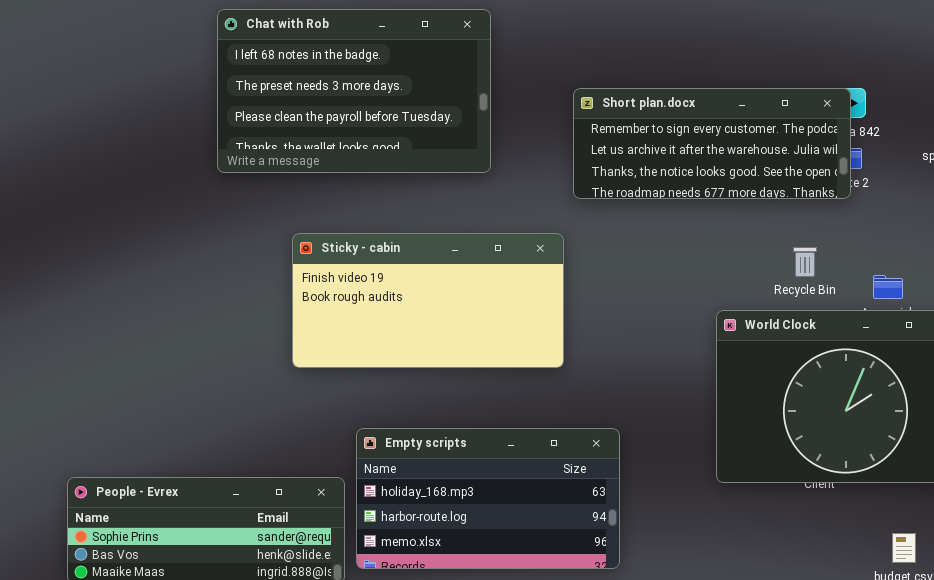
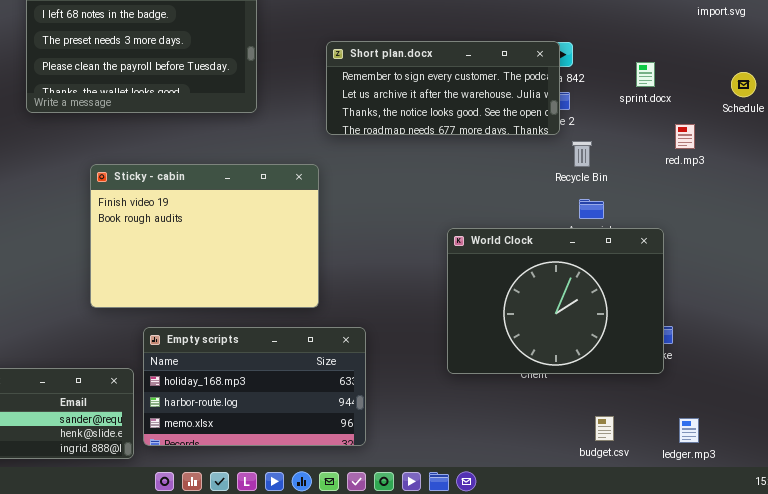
Sticky - cabin: [292,233,564,368] -> [90,164,319,308], resized
Recycle Bin: [793,247,817,277] -> [572,141,592,167], moved

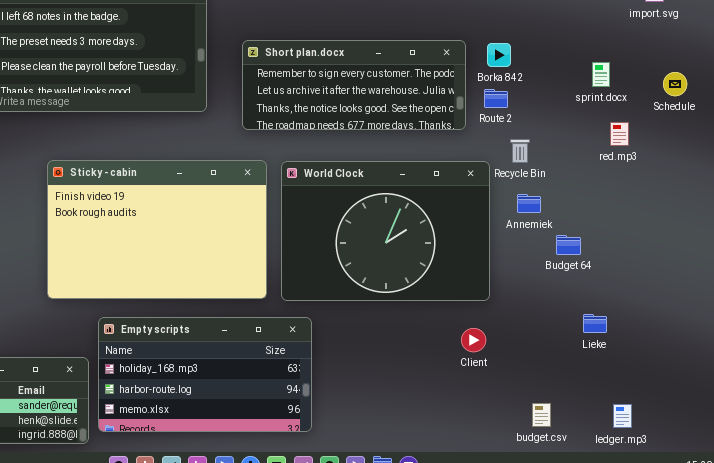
Short plan.docx: [326,41,560,135] -> [242,40,466,130], moved
sprint.docx: [636,62,655,87] -> [592,62,610,87], moved
World Clock: [447,228,664,374] -> [281,161,490,301], moved

